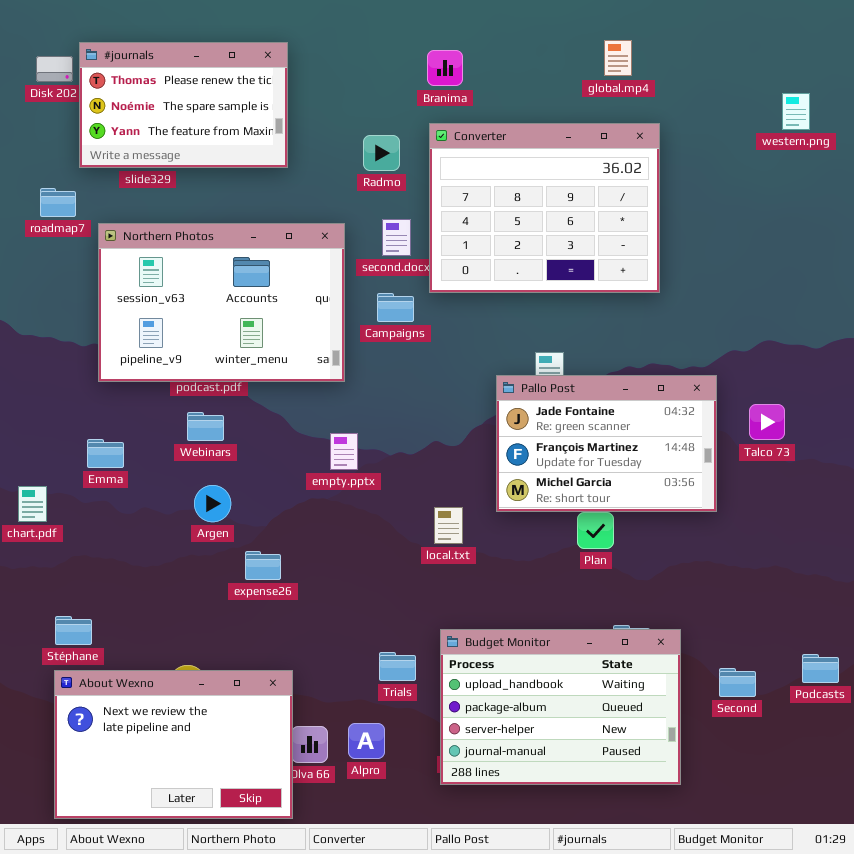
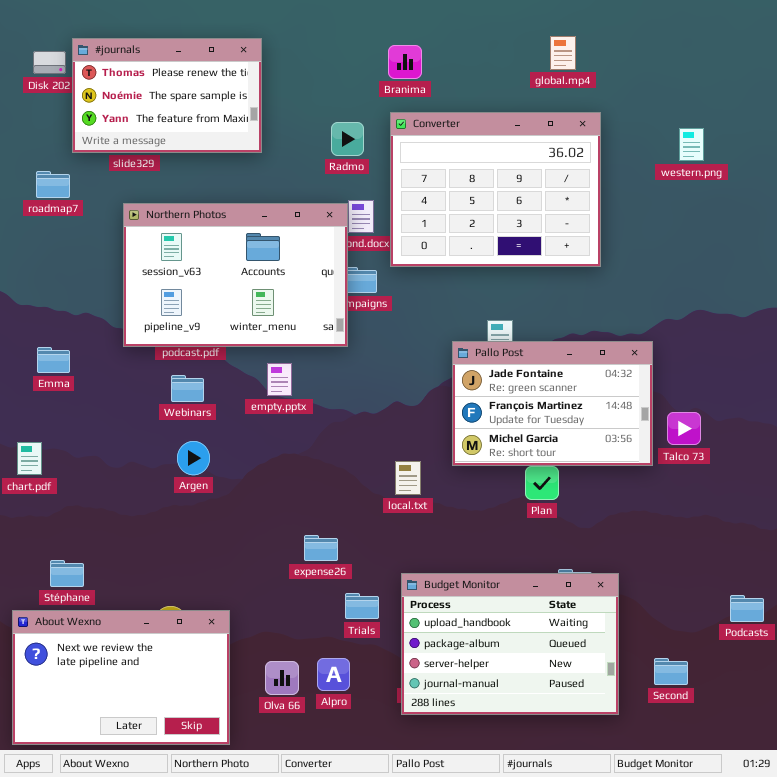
western.png: [782,93,810,130] -> [679,128,704,161], moved
Northern Photos: [98,223,345,382] -> [123,203,348,347], moved
Talco 73: [749,404,785,440] -> [667,412,701,445], moved
empty.pptx: [330,433,358,470] -> [267,363,292,396], moved
Emma: [87,439,124,468] -> [37,347,70,373], moved
expense26: [245,551,281,580] -> [304,535,338,561], moved
Second: [719,668,756,697] -> [654,658,688,685], moved
About Wexno: [54,670,293,819] -> [12,610,230,745], moved

